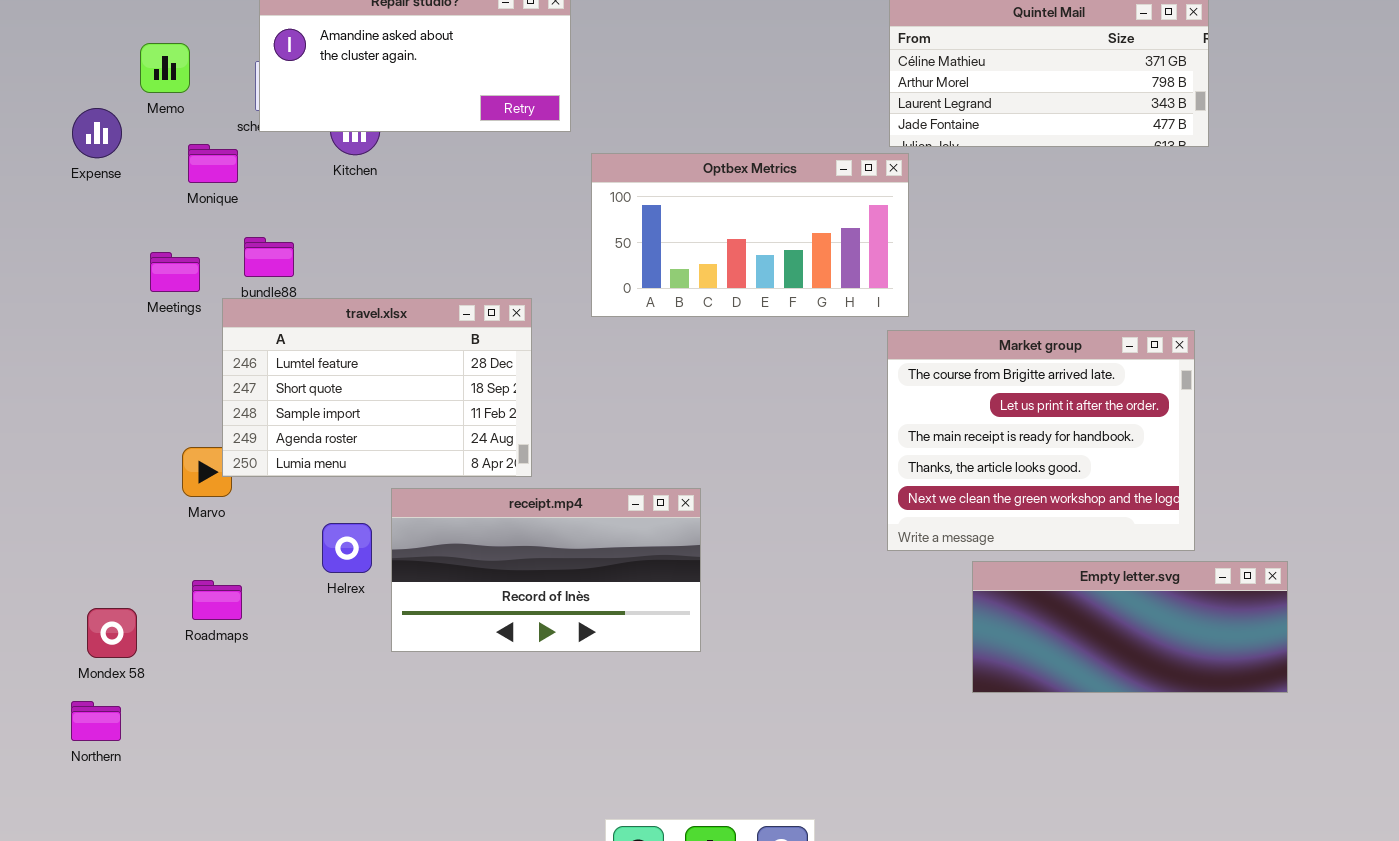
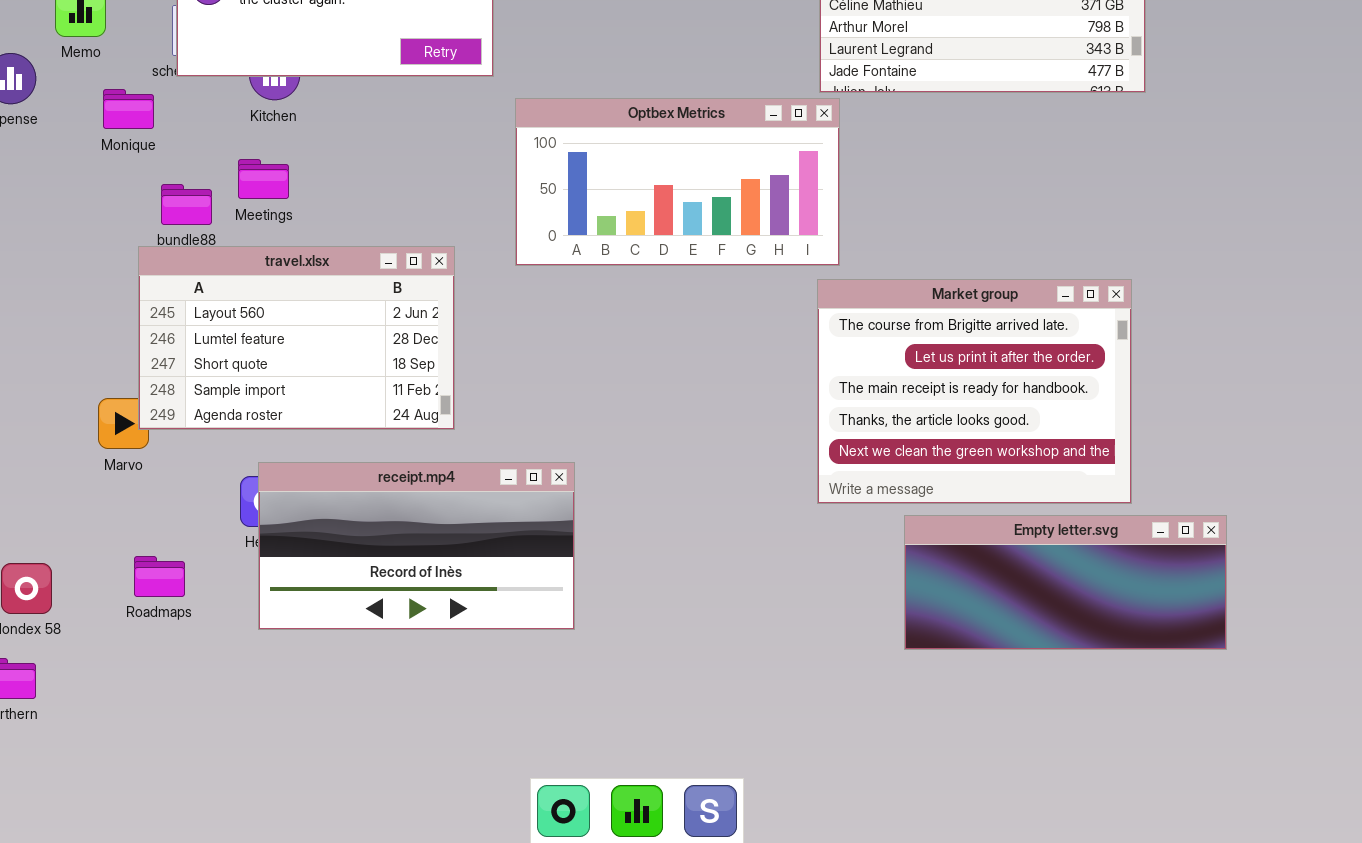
Meetings: [150,252,200,292] -> [238,159,289,199], moved
travel.xlsx: [222,298,532,477] -> [138,246,455,430], scrolled up 1 row
receipt.mp4: [391,488,701,652] -> [258,462,575,630], moved
Roadmaps: [192,580,242,620] -> [134,556,185,597], moved

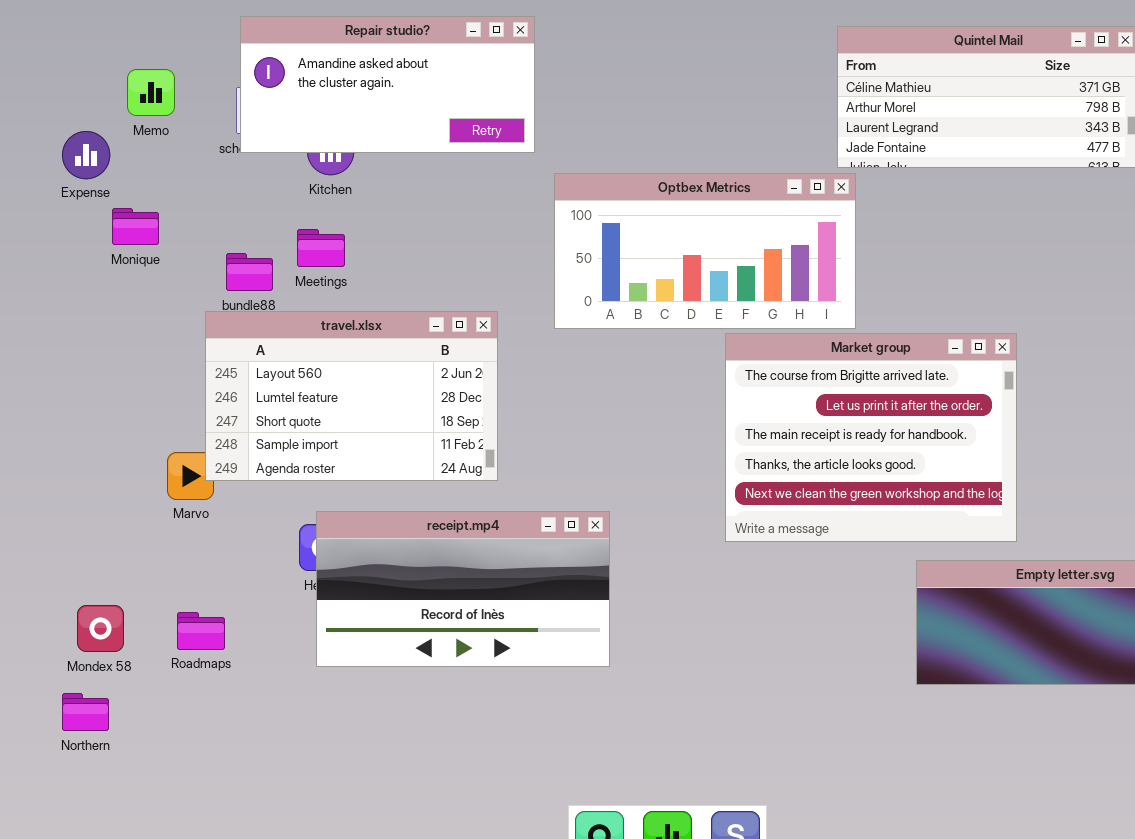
Monique: [103,89,154,129] -> [112,208,159,245], moved
Market group: [817,279,1132,504] -> [725,333,1017,542], moved
Roadmaps: [134,556,185,597] -> [177,612,225,650], moved

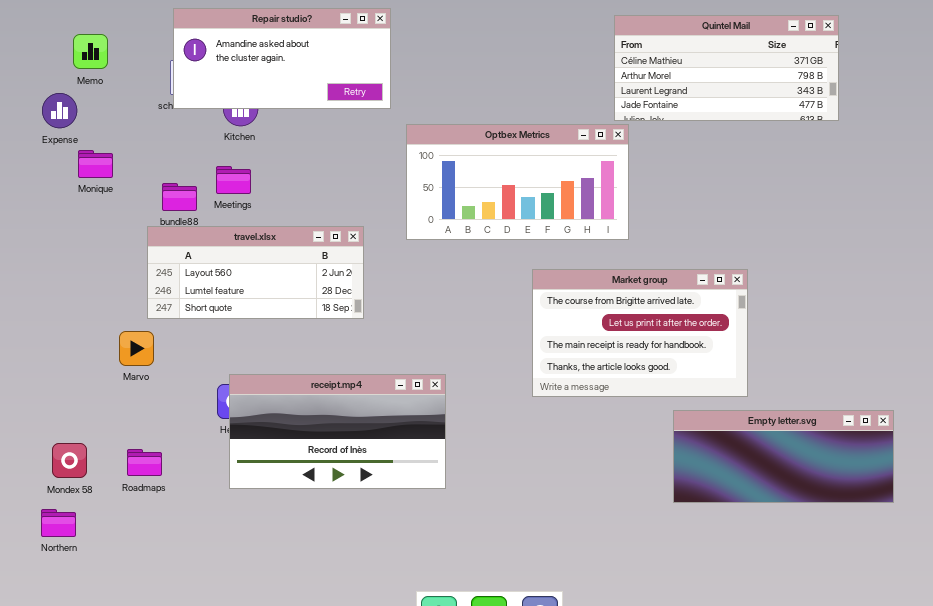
Memo: [127,69,175,116] -> [73,34,108,69], moved
travel.xlsx: [205,311,498,481] -> [147,226,364,319], resized
Market group: [725,333,1017,542] -> [532,269,748,397], resized

